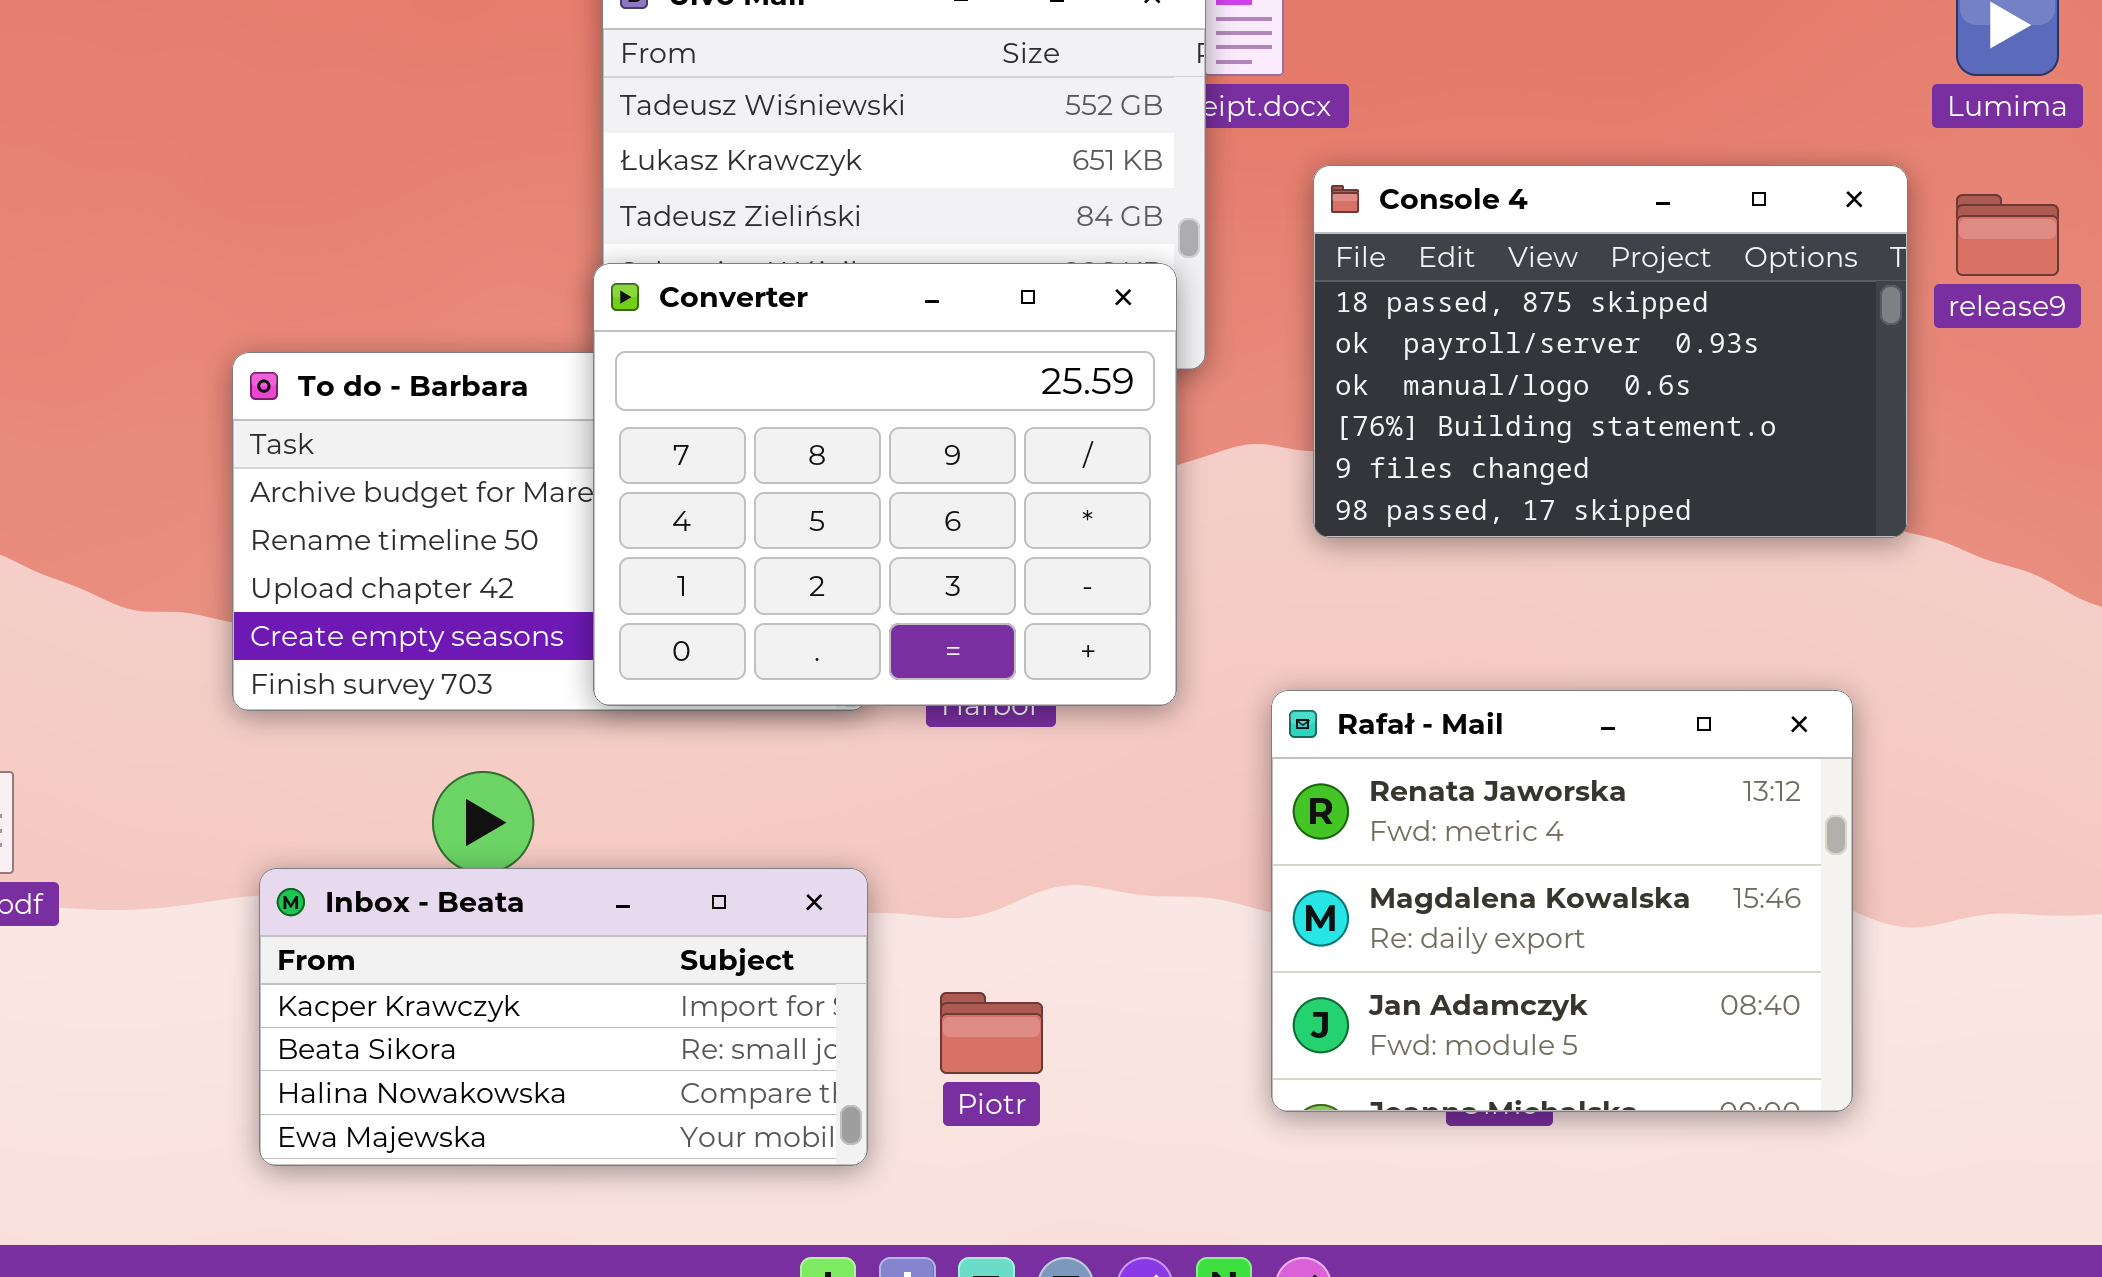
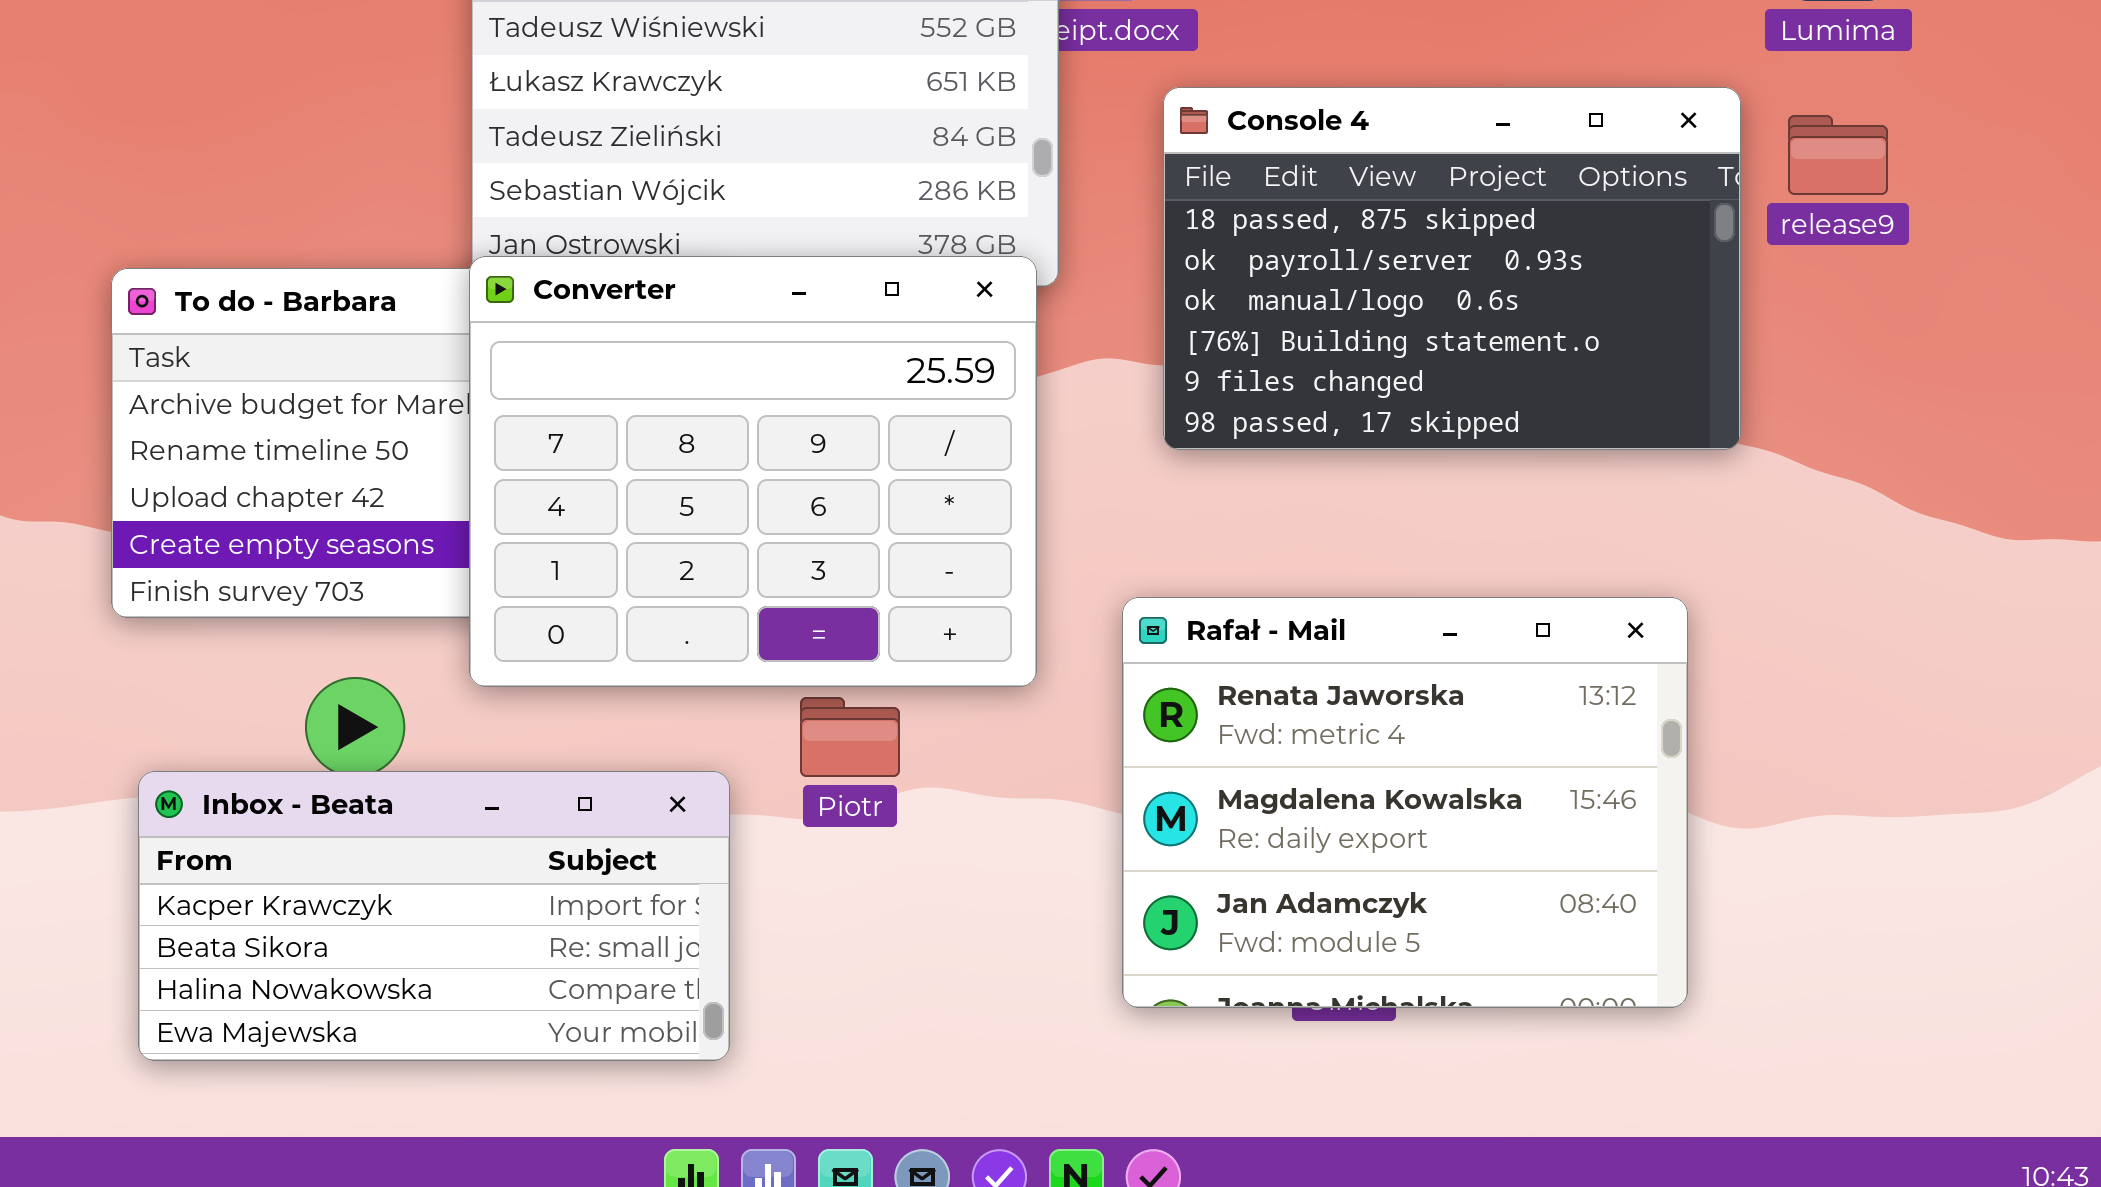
Converter: [593,263,1177,706] -> [469,256,1037,687], moved
Piotr: [940,992,1043,1074] -> [800,697,900,777], moved

